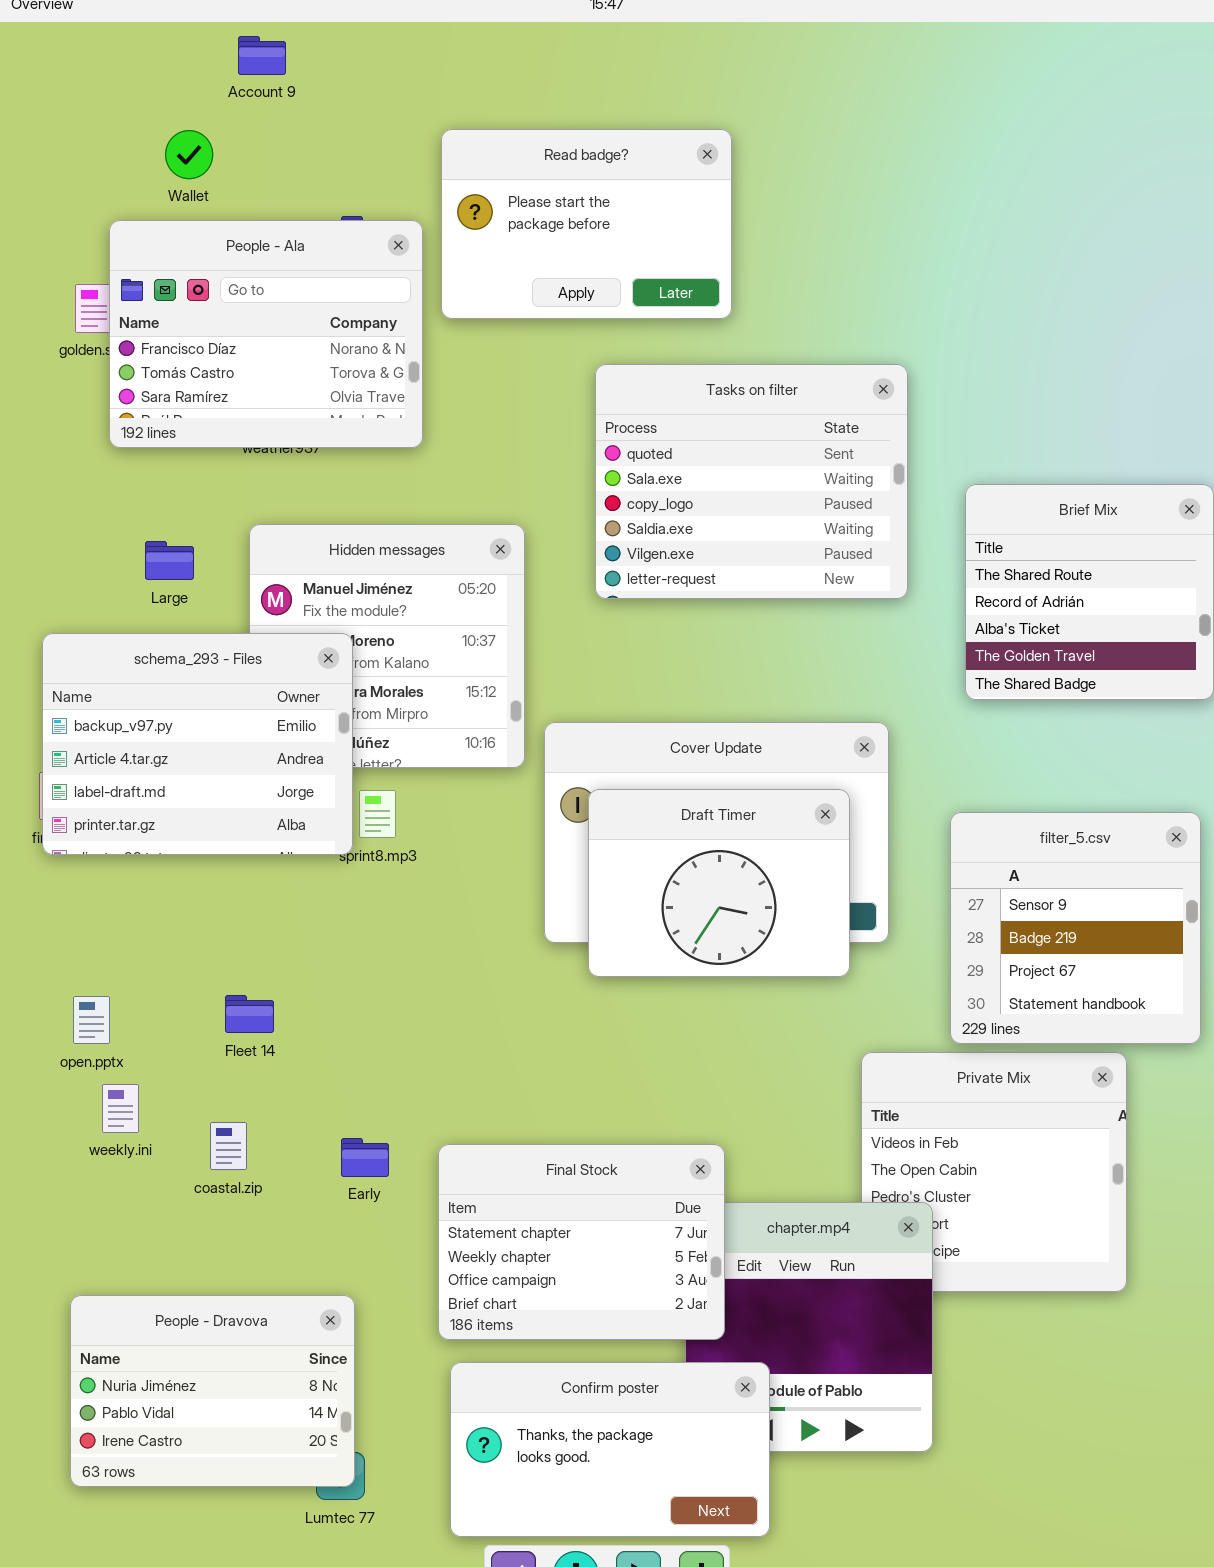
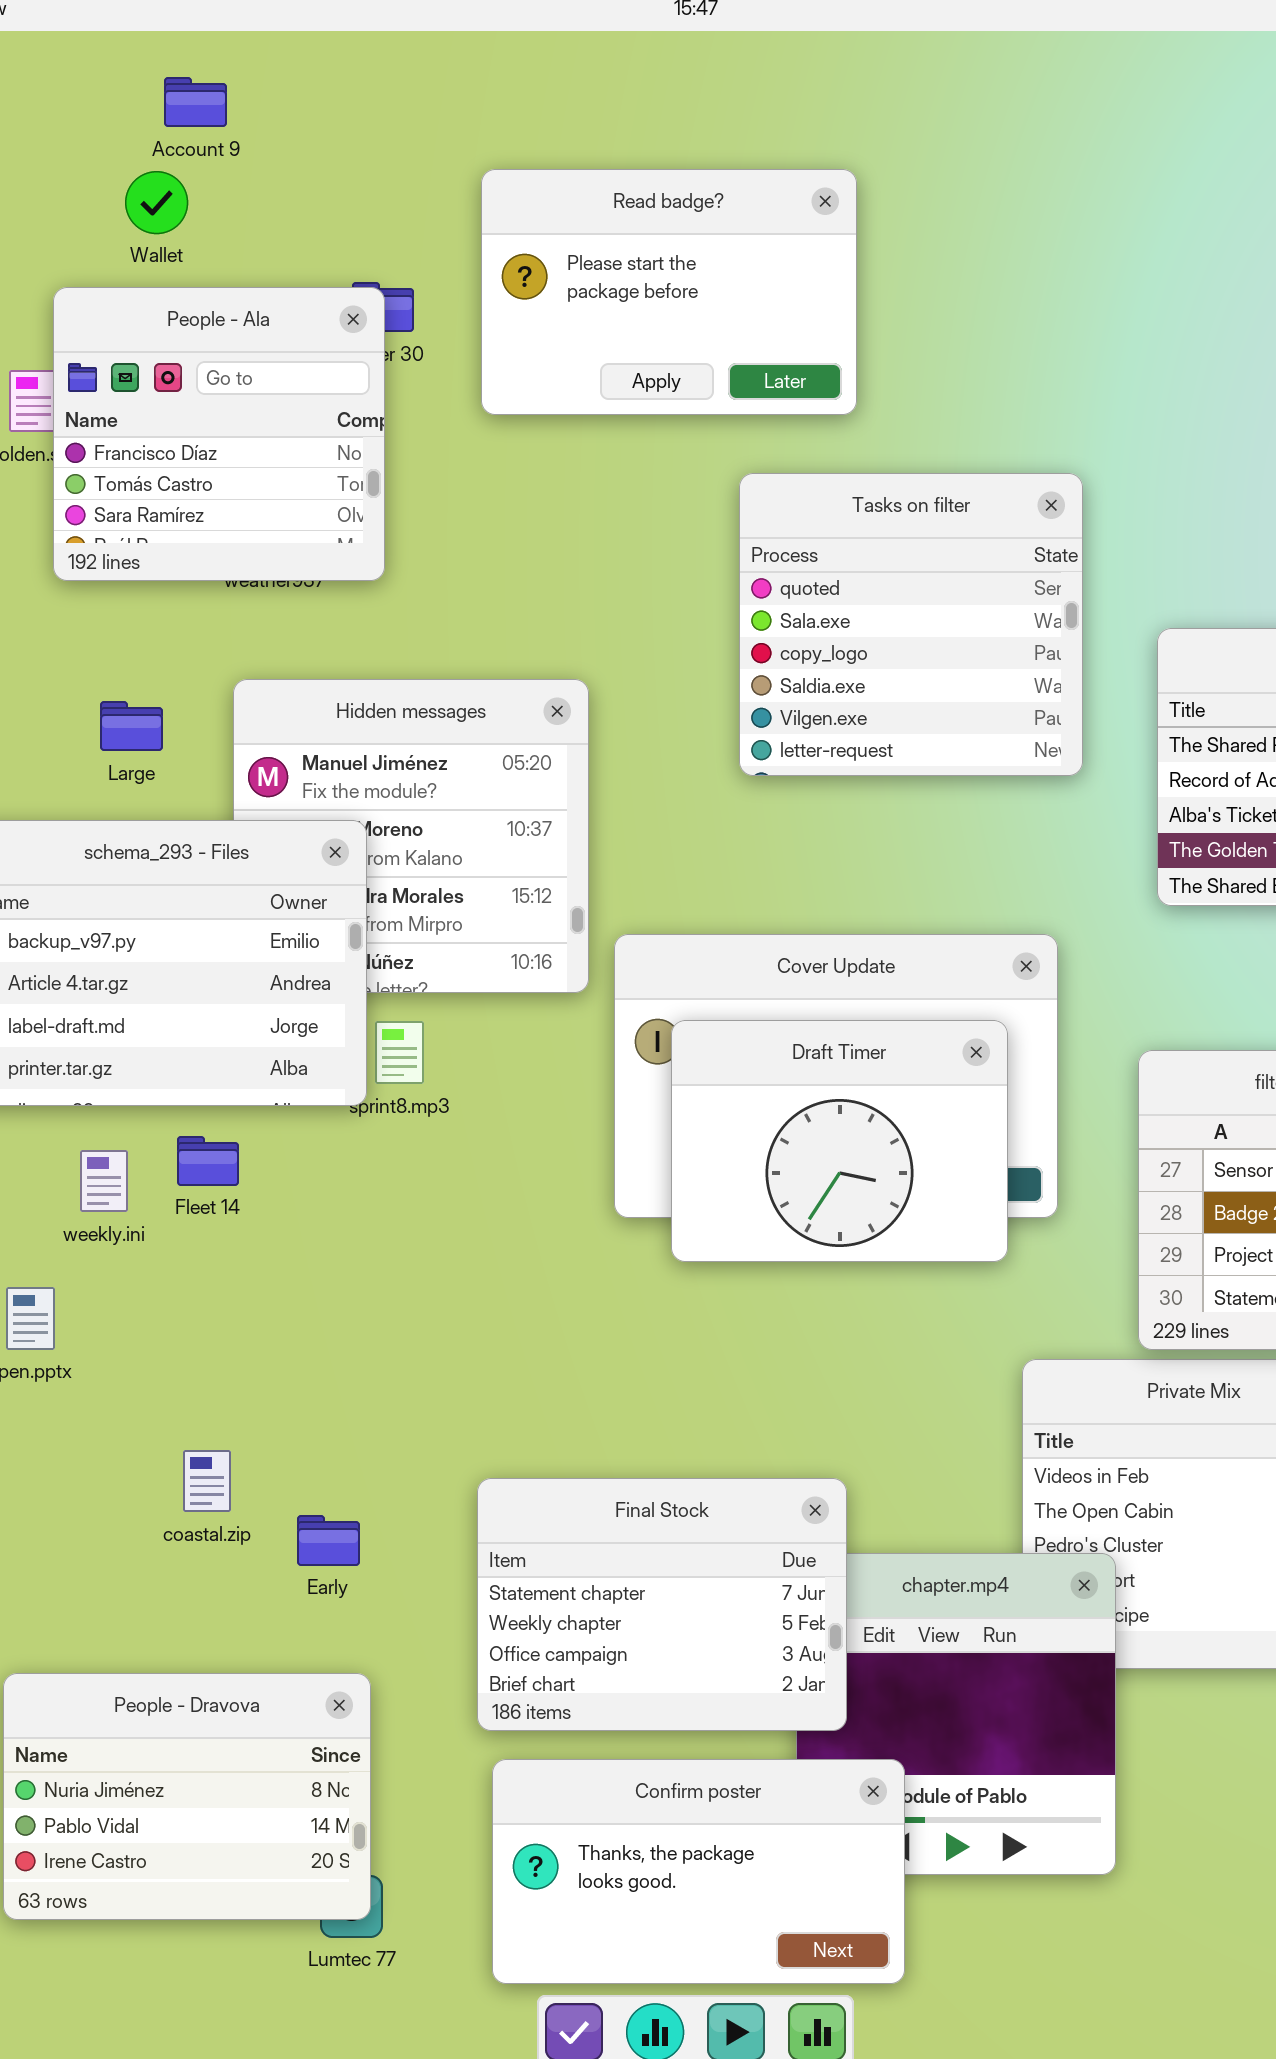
Account 9: [238,36,286,75] -> [164,77,227,127], moved
People - Ala: [109,220,423,448] -> [53,287,385,581], resized
Tasks on filter: [595,364,908,599] -> [739,473,1083,776], resized
Fleet 14: [225,995,274,1033] -> [177,1136,239,1186], moved
weekly.ini: [102,1084,139,1133] -> [80,1150,128,1212], moved
Early: [341,1138,389,1177] -> [297,1515,360,1566], moved

